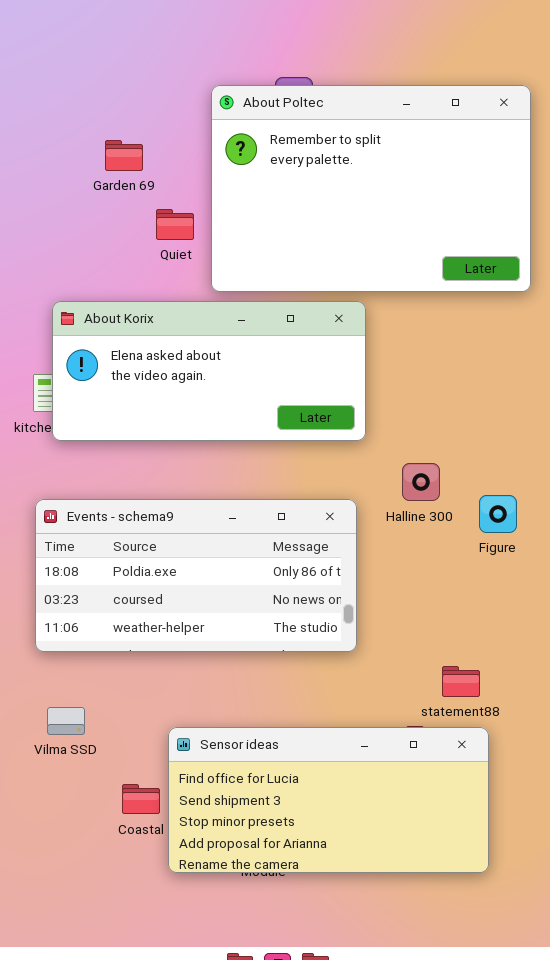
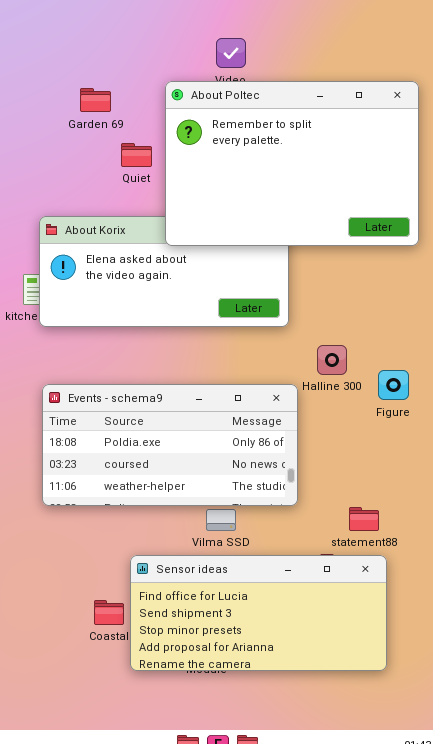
About Poltec: [211,85,531,292] -> [165,81,419,246], moved
Events - schema9: [35,499,357,652] -> [42,384,298,506], moved
Vilma SSD: [47,707,85,735] -> [206,509,236,531], moved

